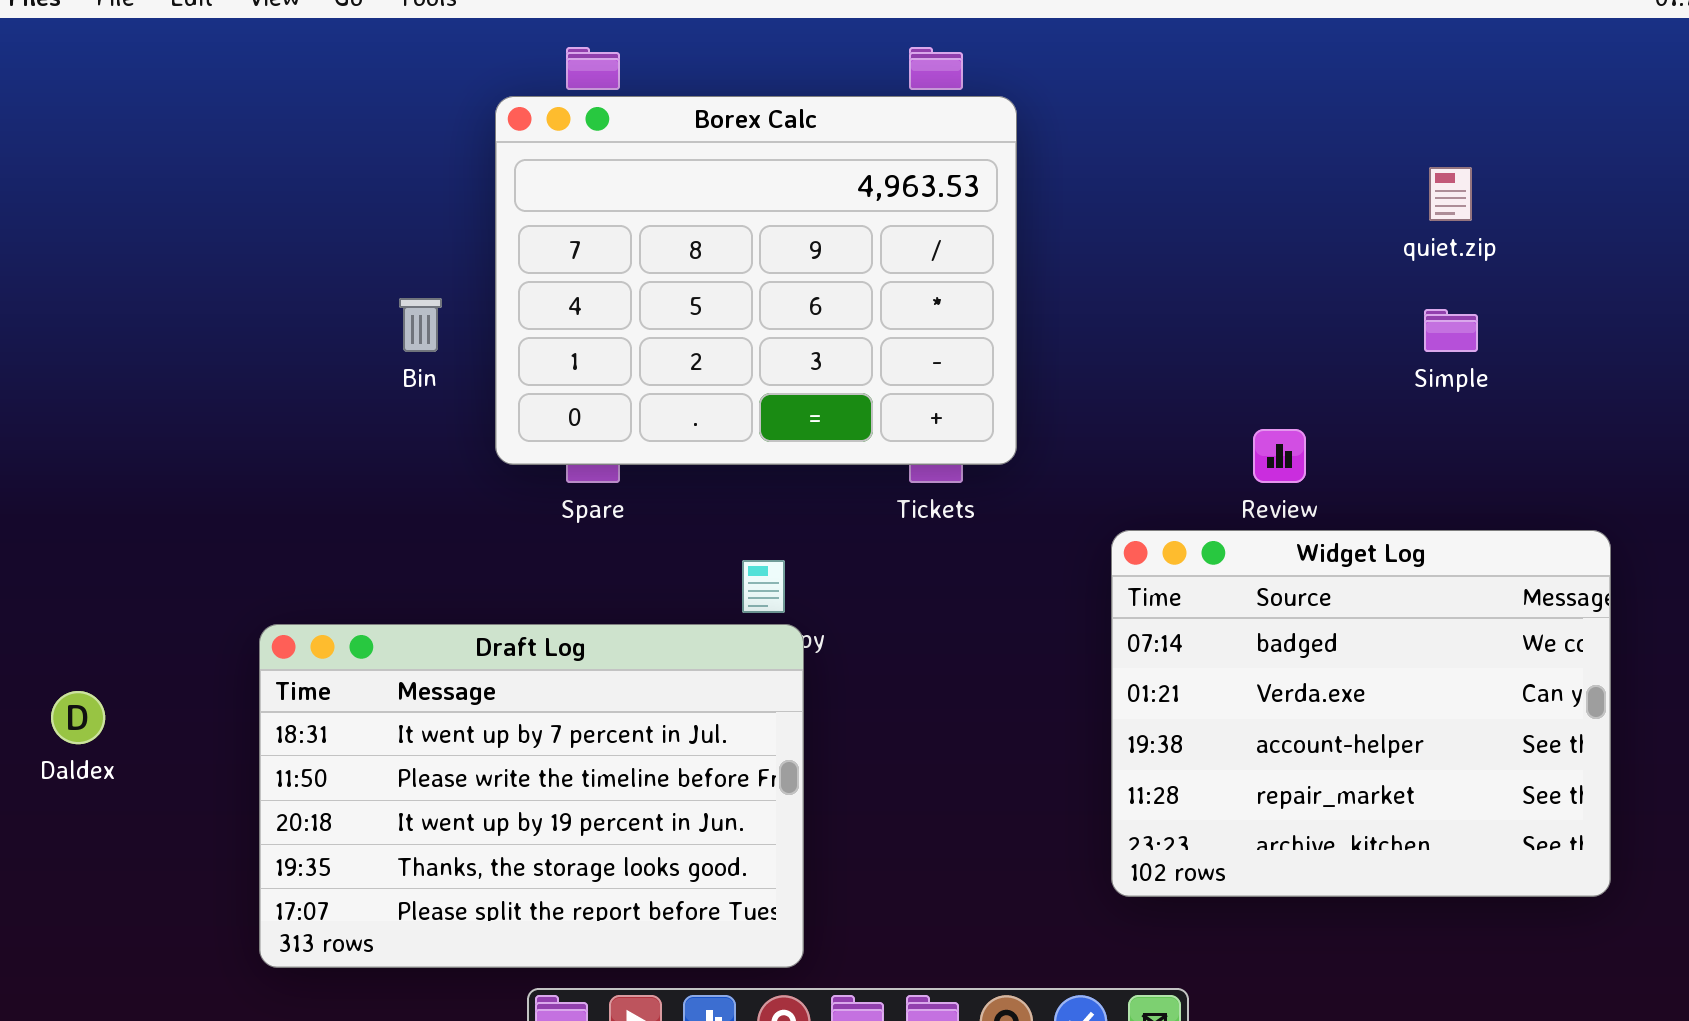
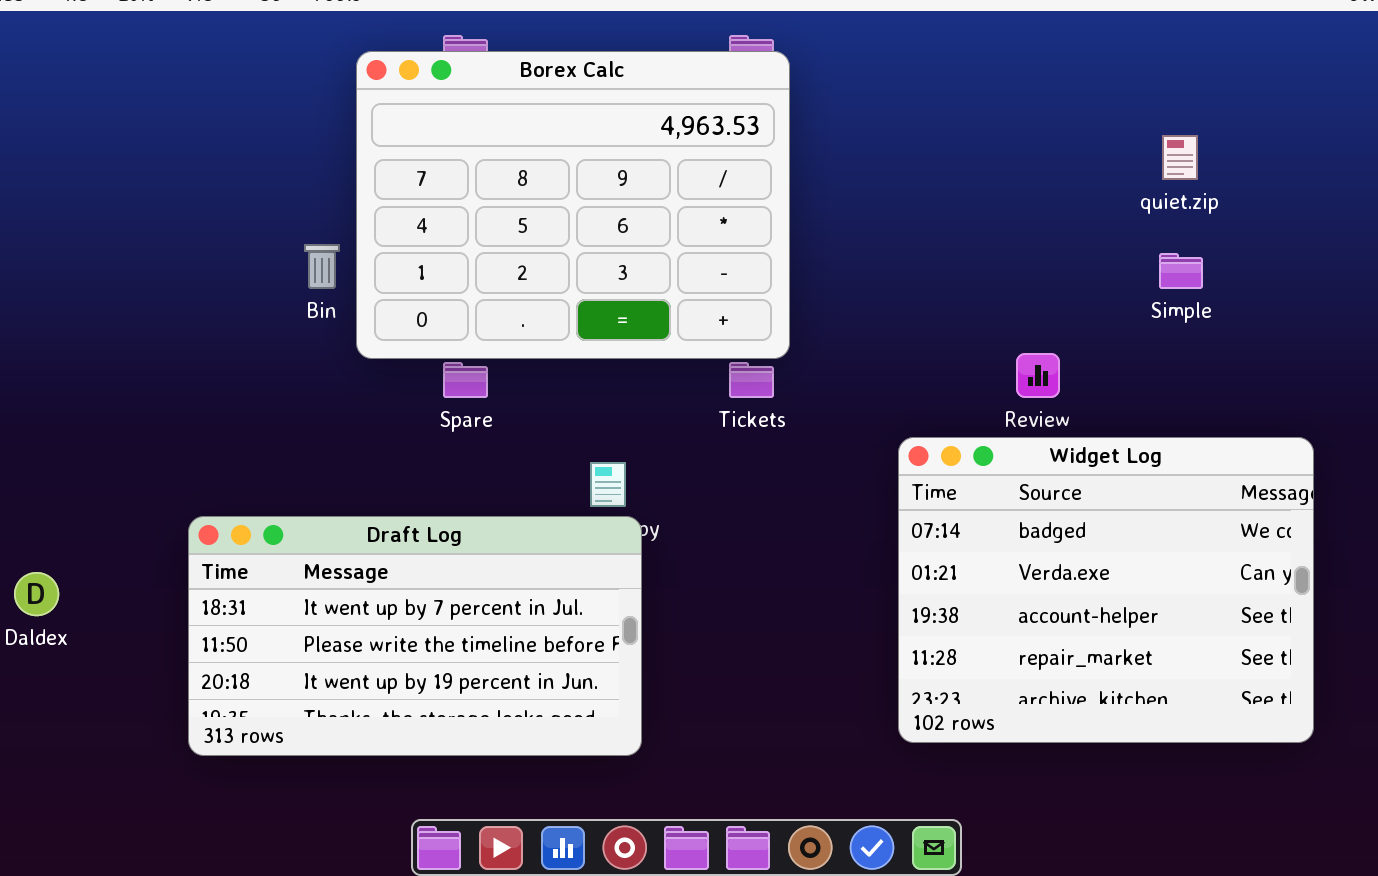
Borex Calc: [495,96,1017,465] -> [356,51,790,359], moved
Draft Log: [259,624,804,968] -> [188,516,642,756], resized

